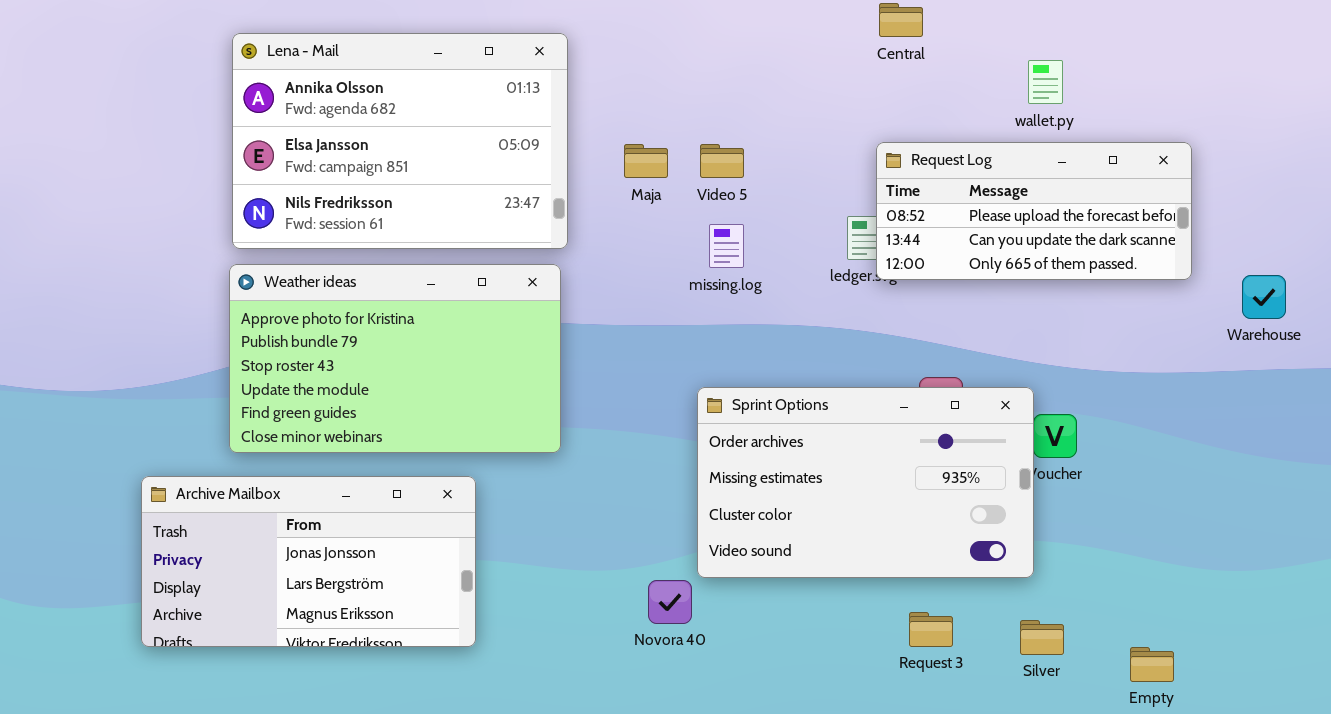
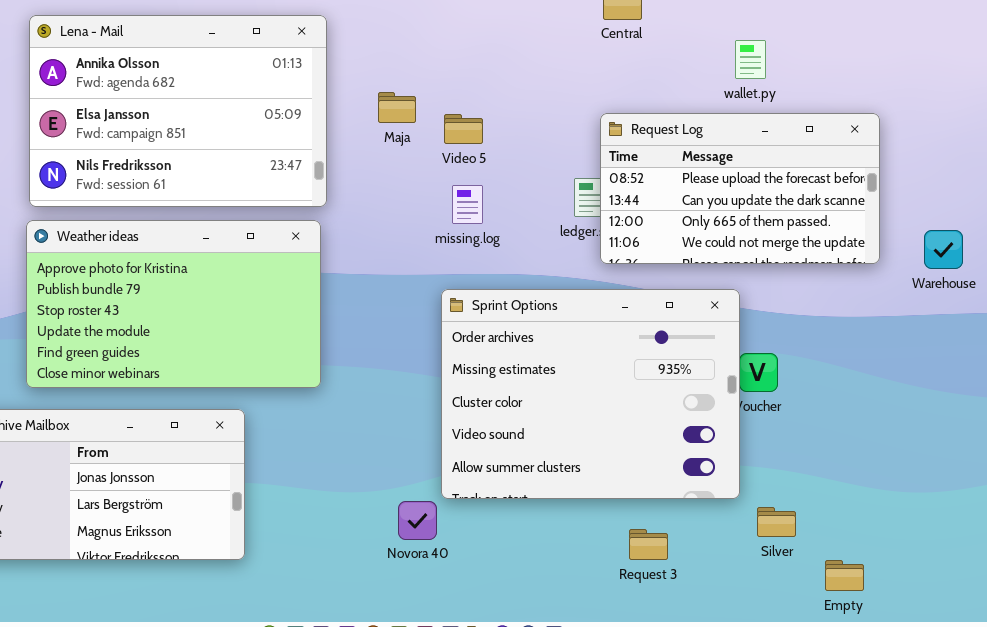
Request Log: [876,142,1192,280] -> [600,113,880,264], resized
Maja: [624,144,668,178] -> [378,92,416,123], moved
Sprint Options: [697,387,1034,578] -> [441,289,740,499], resized
Silver: [1020,620,1064,655] -> [757,507,796,537], moved

